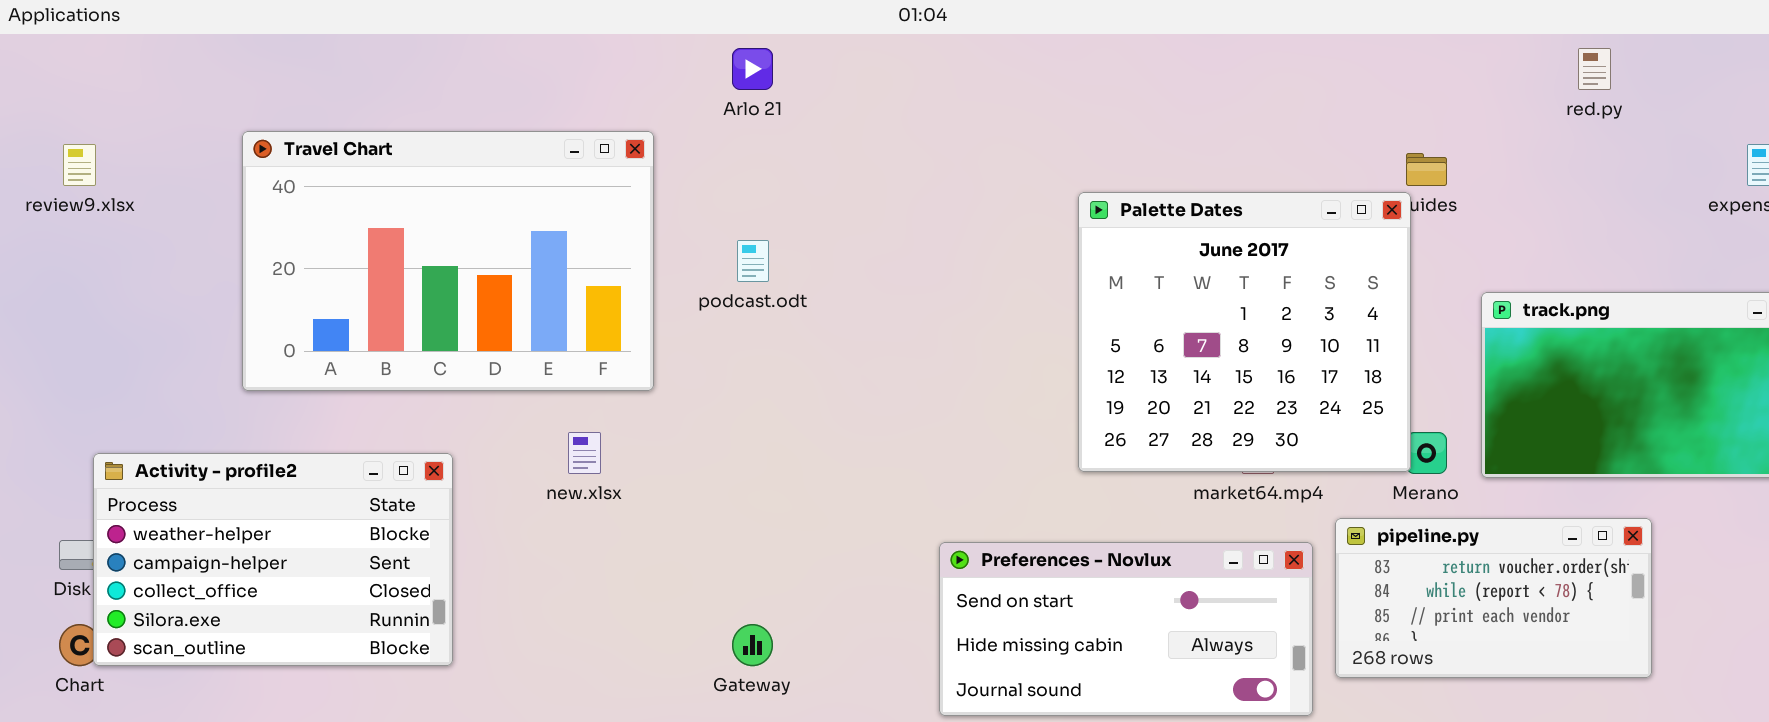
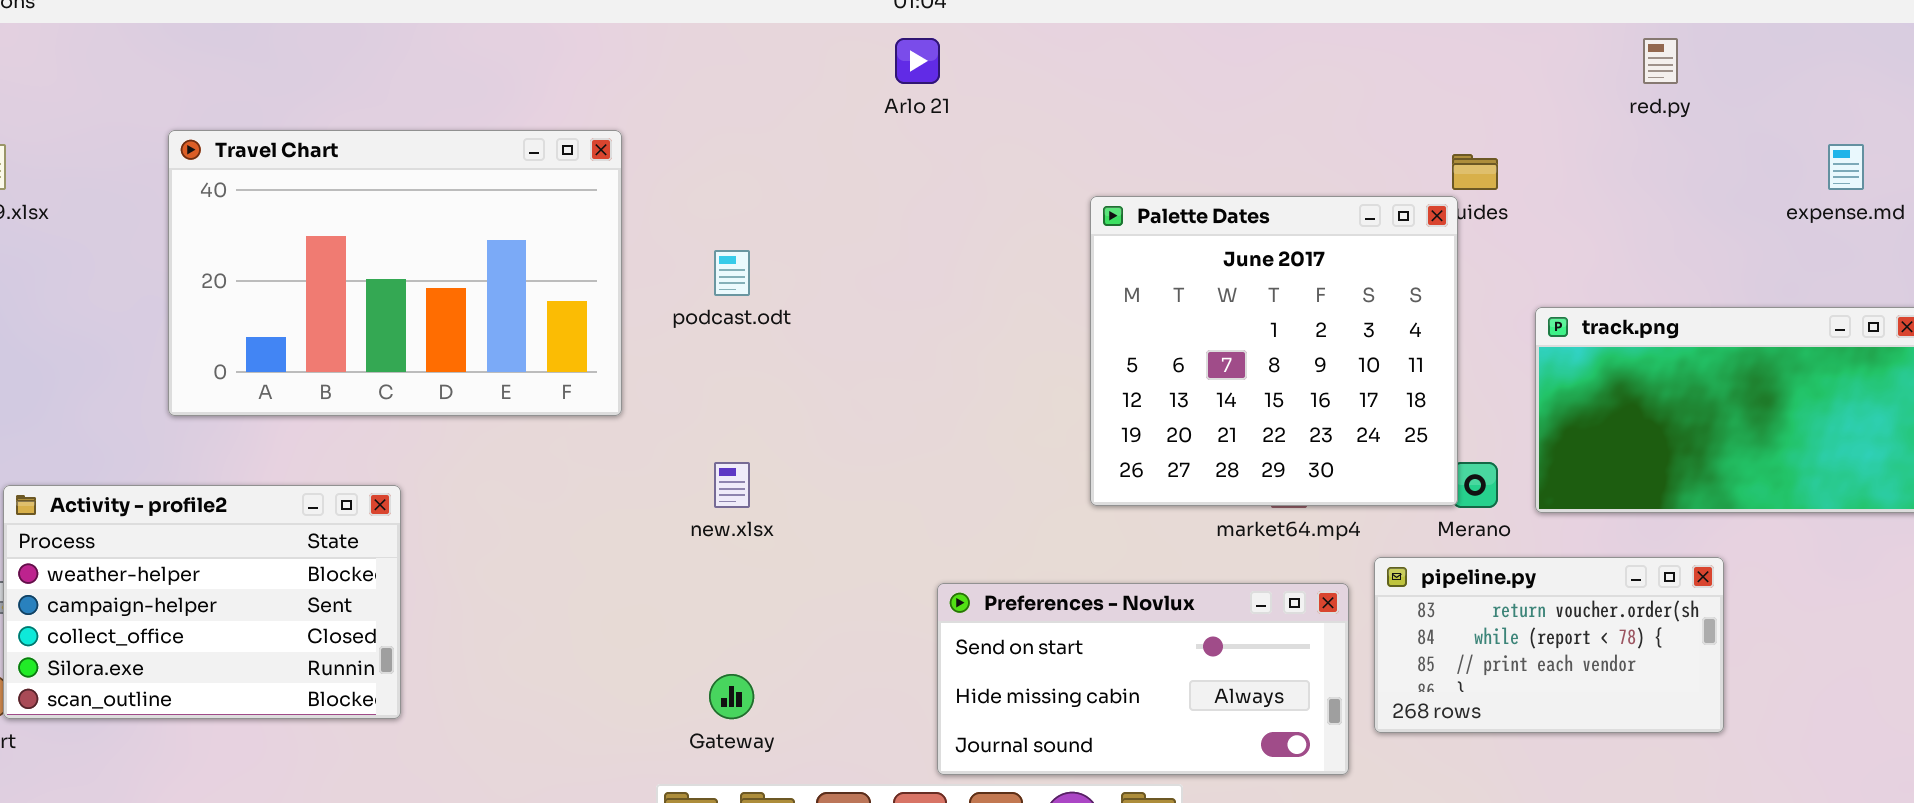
Arlo 21: [732,48,773,90] -> [895,38,940,84], moved
new.xlsx: [568,432,601,474] -> [714,462,750,508], moved

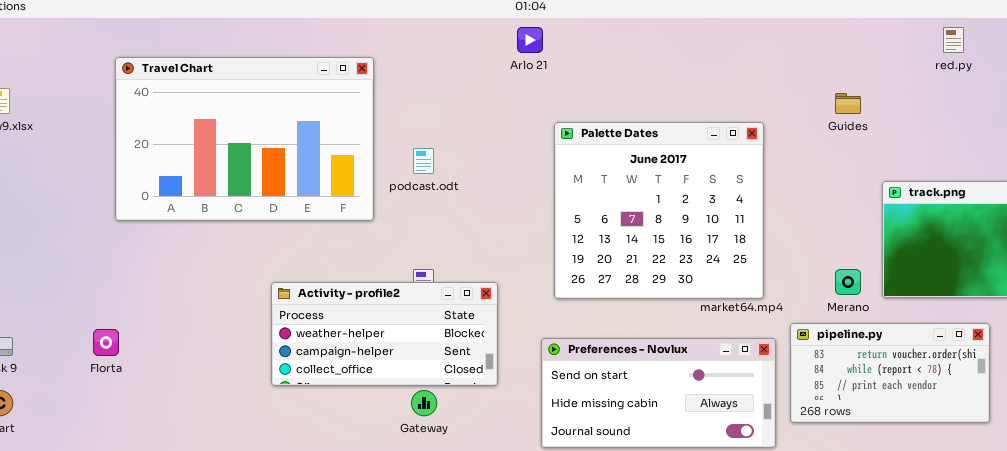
Travel Chart: [168,130,622,416] -> [115,57,374,221], moved
Palette Dates: [1090,196,1458,506] -> [554,122,764,299], moved
Activity - profile2: [3,485,401,719] -> [271,282,498,386], moved, resized

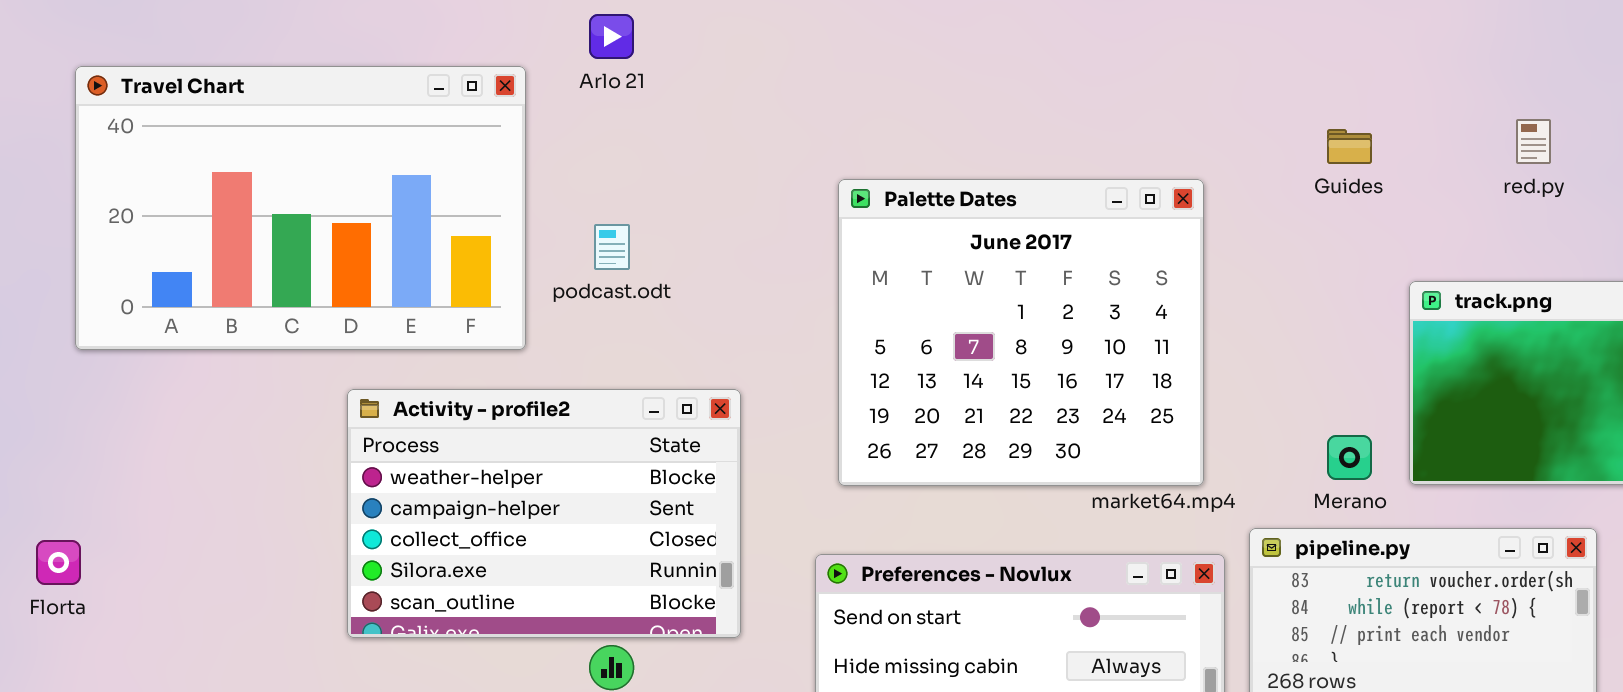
Arlo 21: [517,27,543,53] -> [589,14,634,59], moved
red.py: [943,27,964,53] -> [1516,119,1551,164], moved
Activity - profile2: [271,282,498,386] -> [347,389,741,638], resized

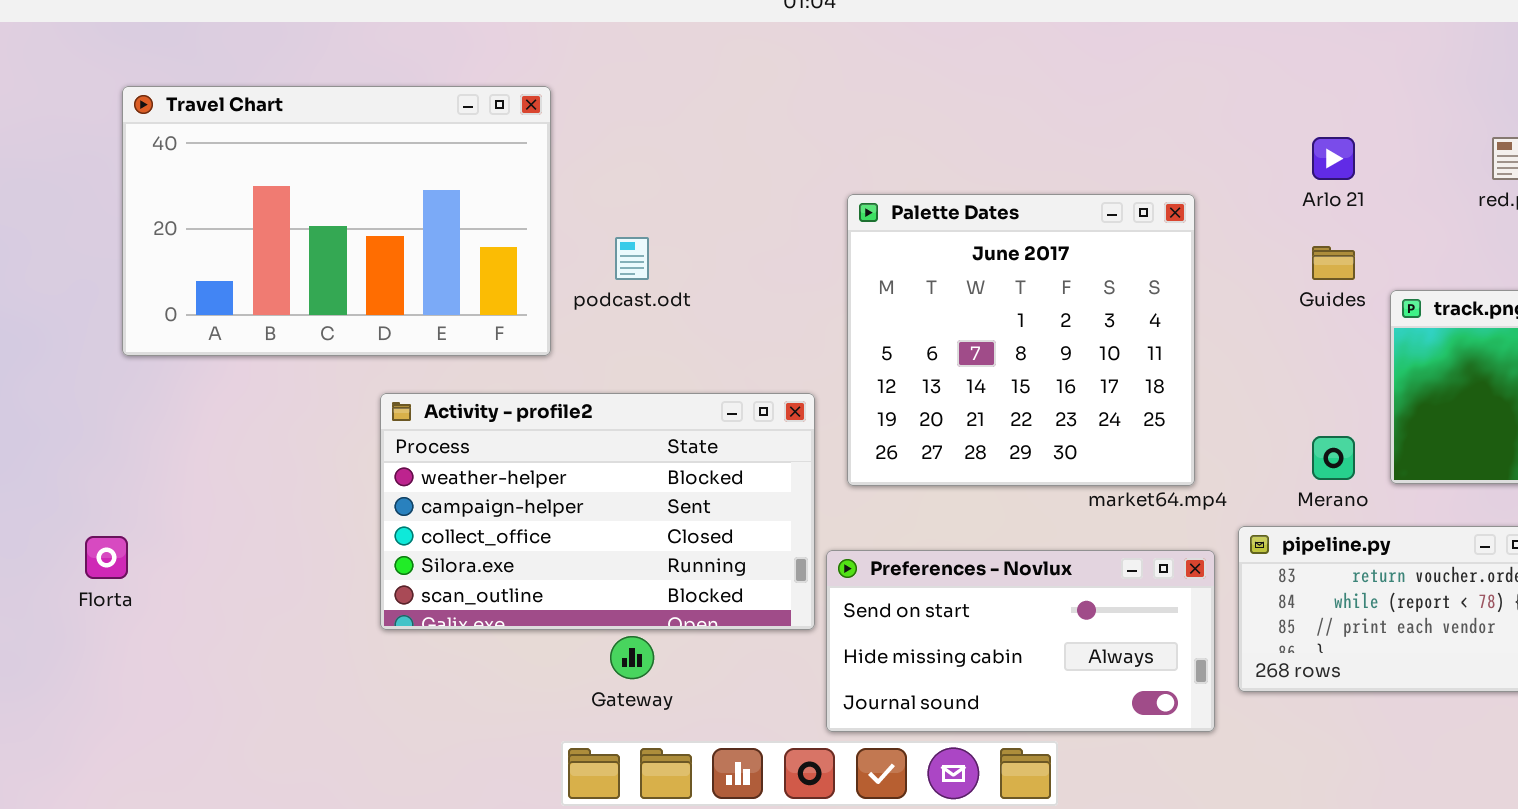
Arlo 21: [589,14,634,59] -> [1312,137,1355,180], moved
Guides: [1327,129,1372,164] -> [1312,246,1355,280], moved
Activity - profile2: [347,389,741,638] -> [380,393,815,630], resized

